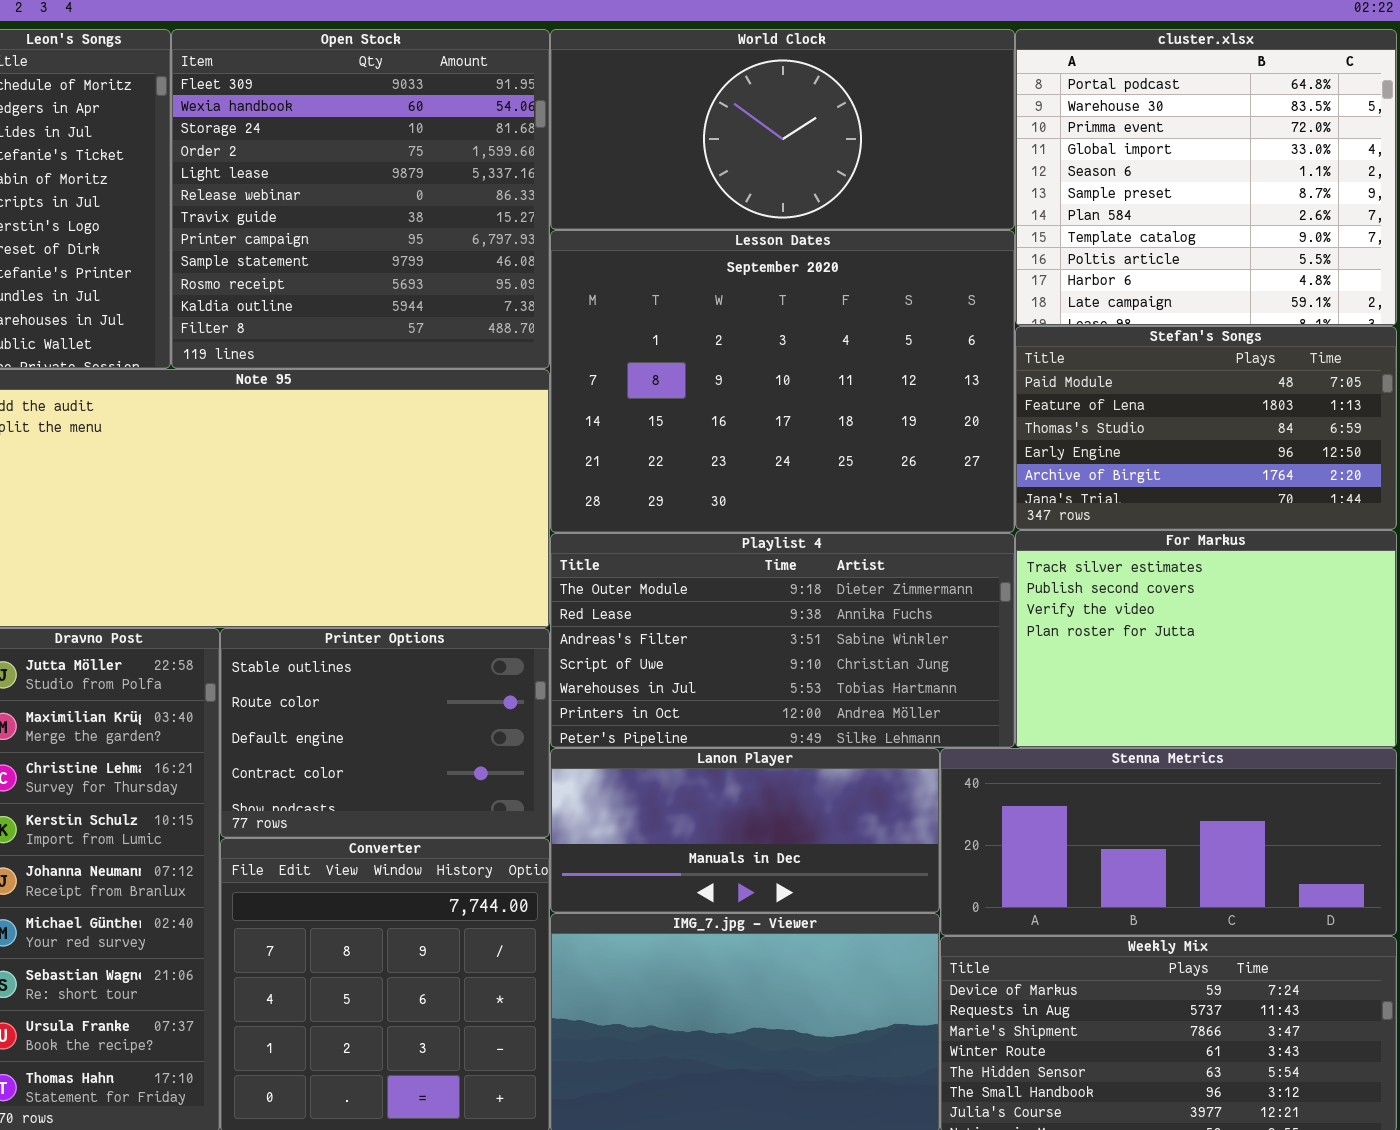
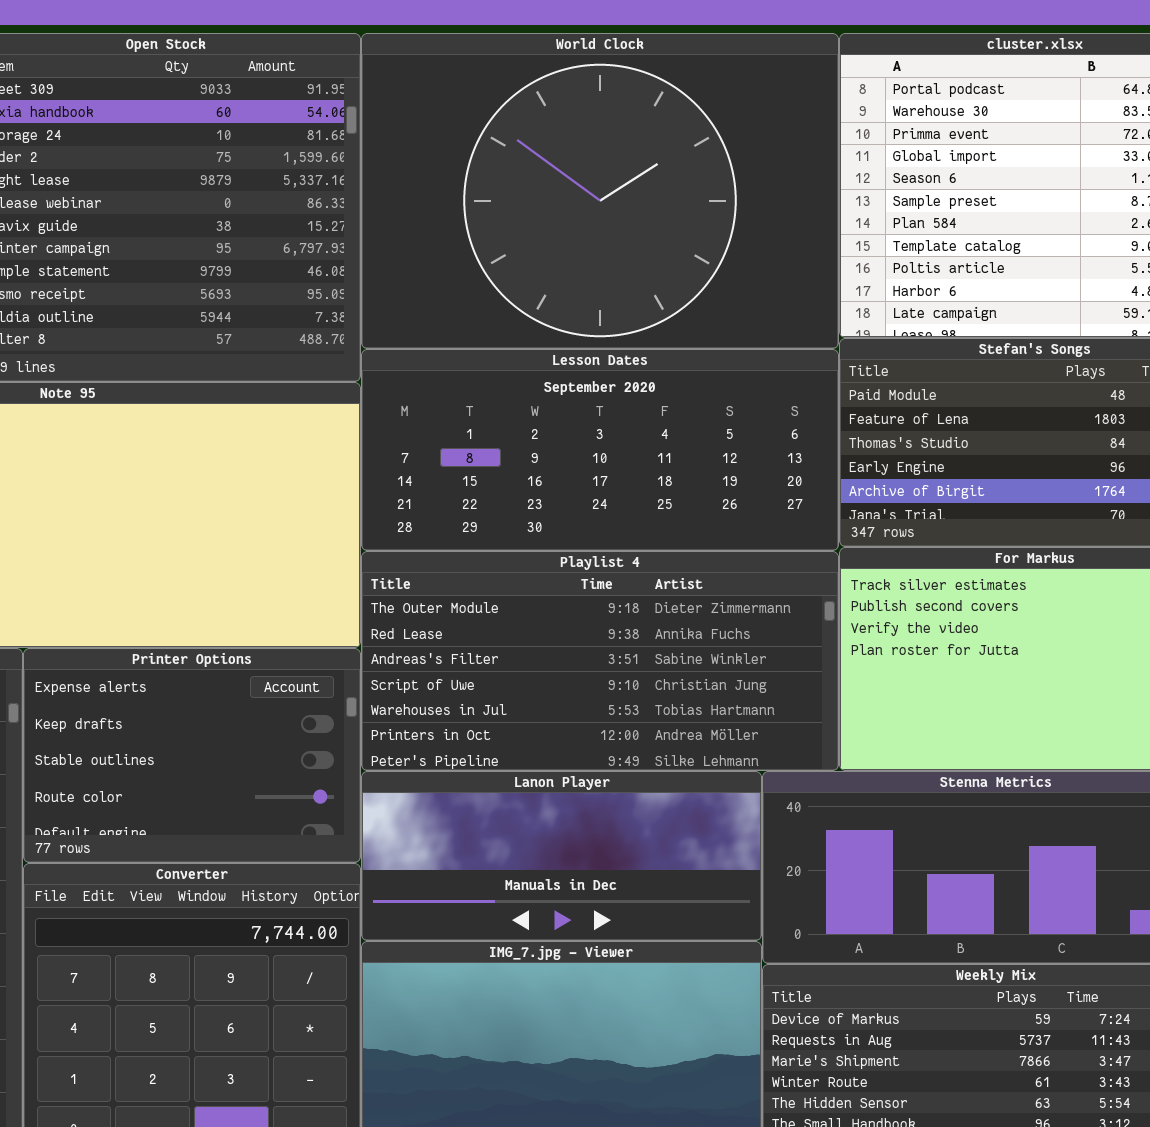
World Clock: [550,29,1015,230] -> [361,33,839,349], resized
Lesson Dates: [550,230,1015,533] -> [361,349,839,551], resized
Printer Options: [220,628,550,838] -> [23,648,361,863], scrolled up 2 rows

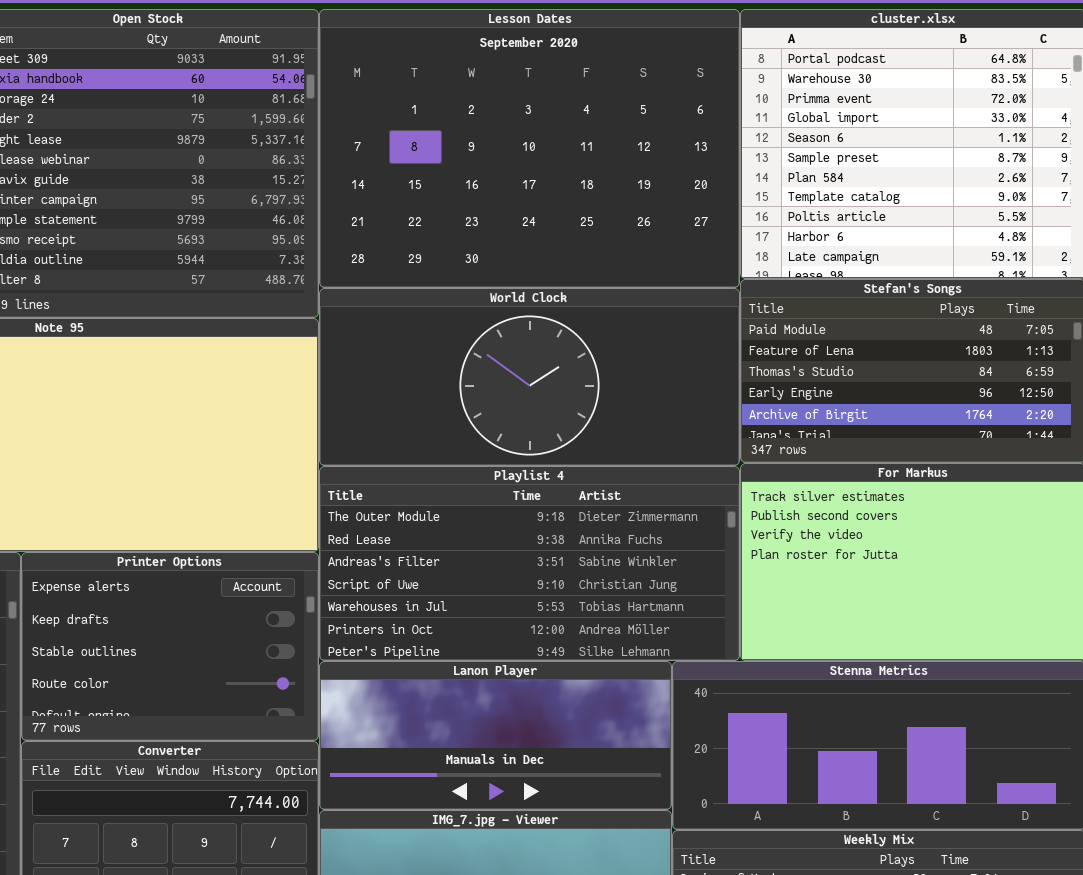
World Clock: [361,33,839,349] -> [319,288,740,466], moved, resized
Lesson Dates: [361,349,839,551] -> [319,9,740,288], moved, resized

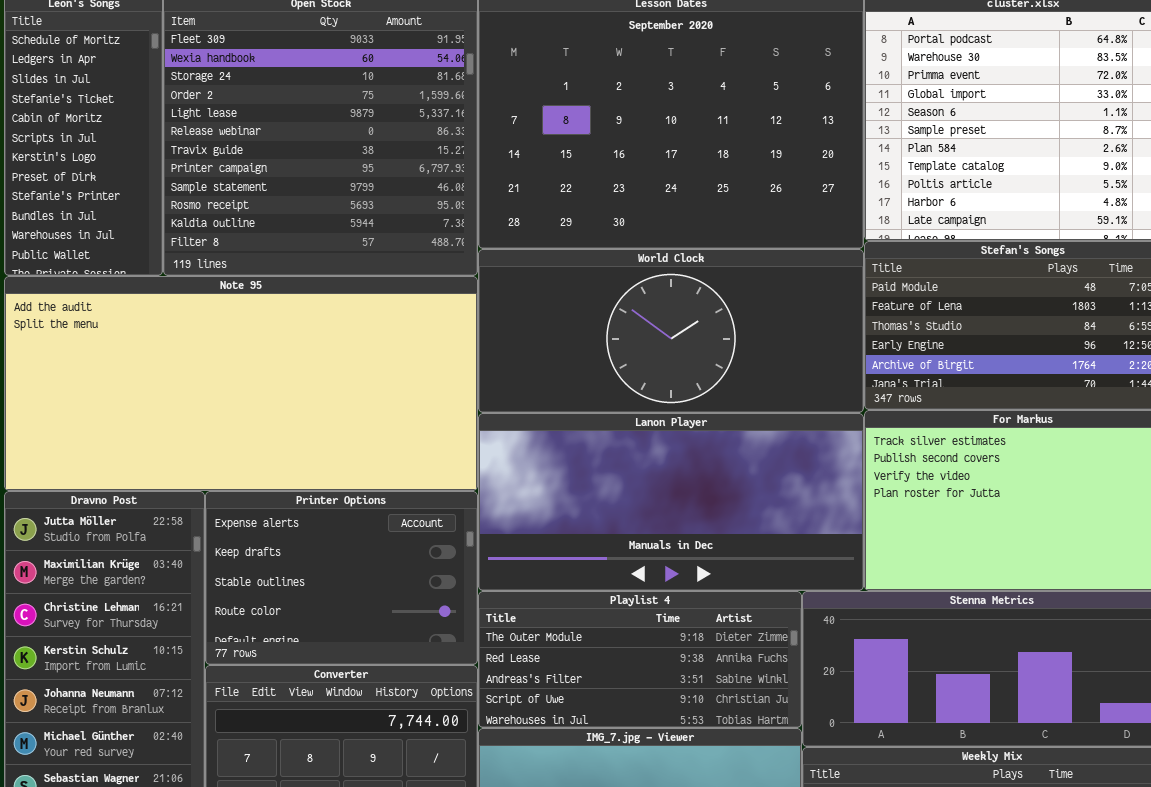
Playlist 4: [319,466,740,661] -> [478,591,802,728], moved, resized
Lanon Player: [319,661,672,810] -> [478,413,864,591], moved, resized

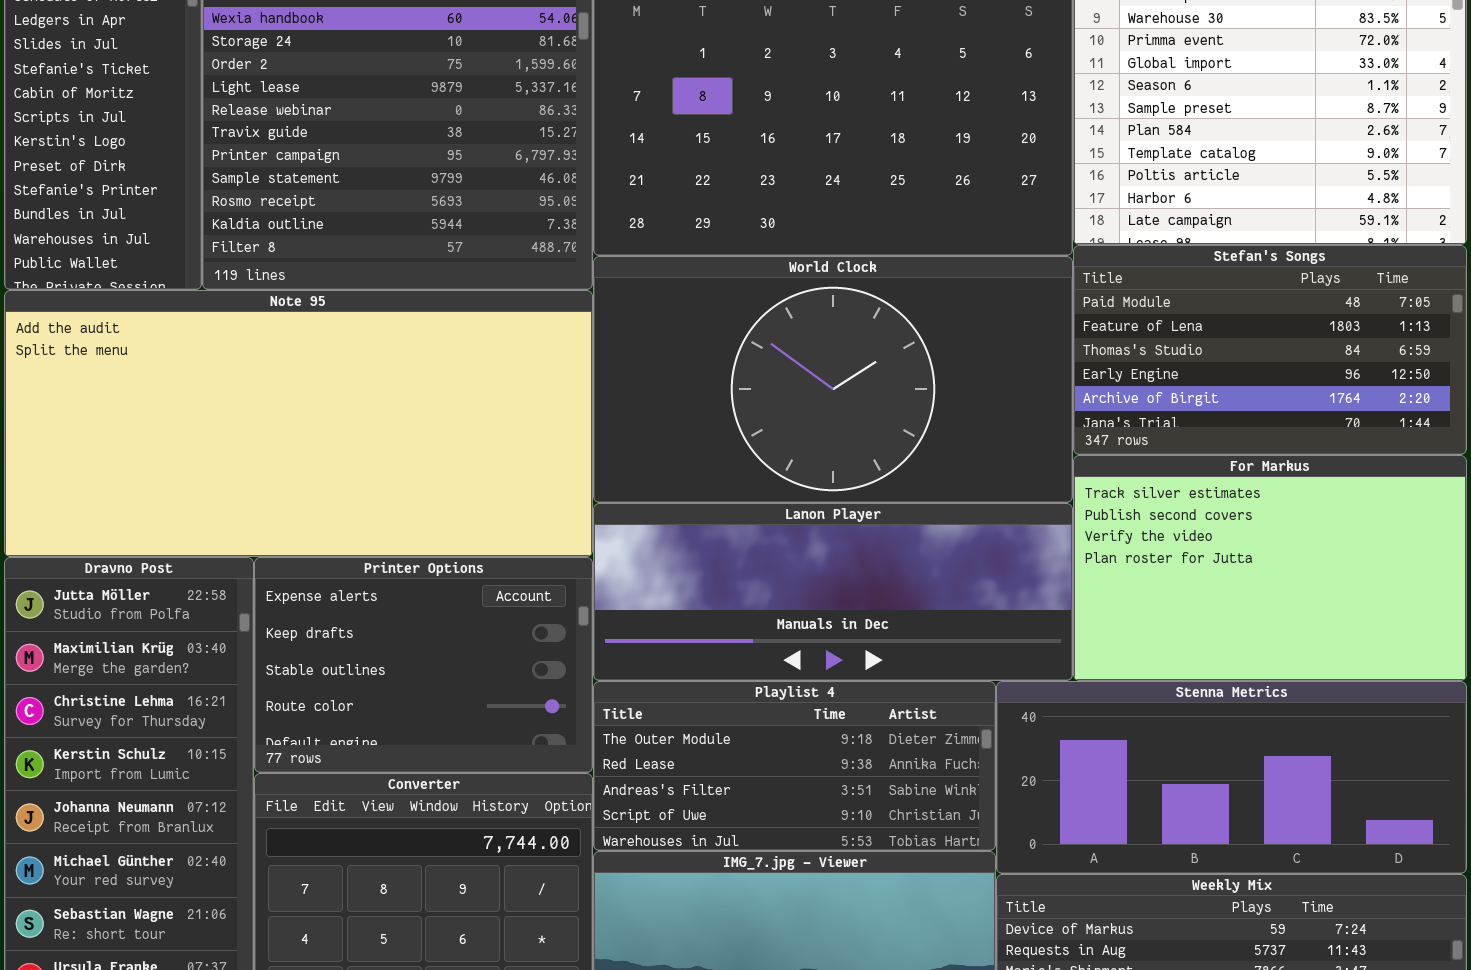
World Clock: [478,249,864,413] -> [593,256,1073,503], resized
Lanon Player: [478,413,864,591] -> [593,503,1073,681], resized

